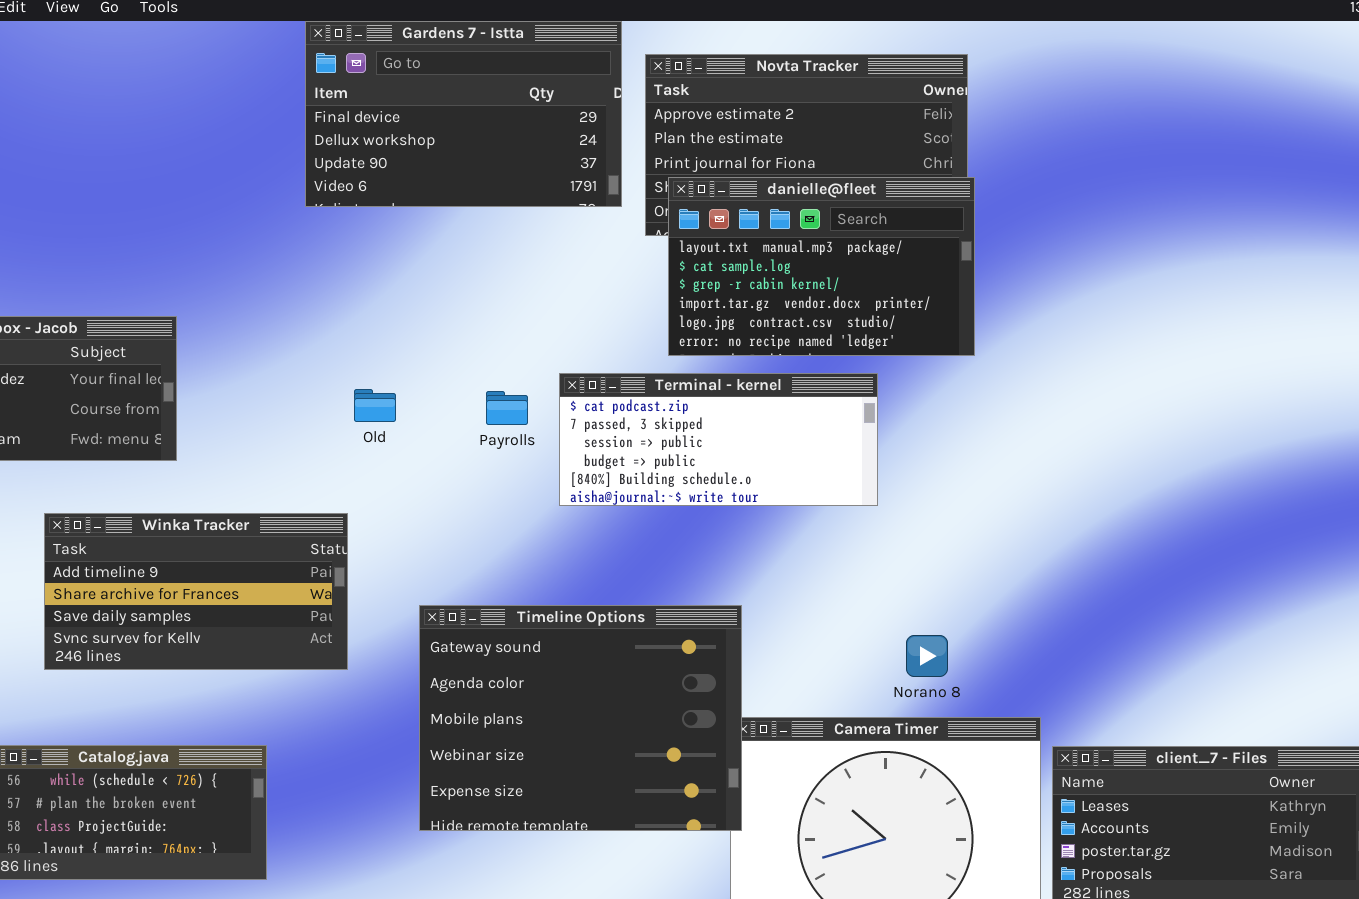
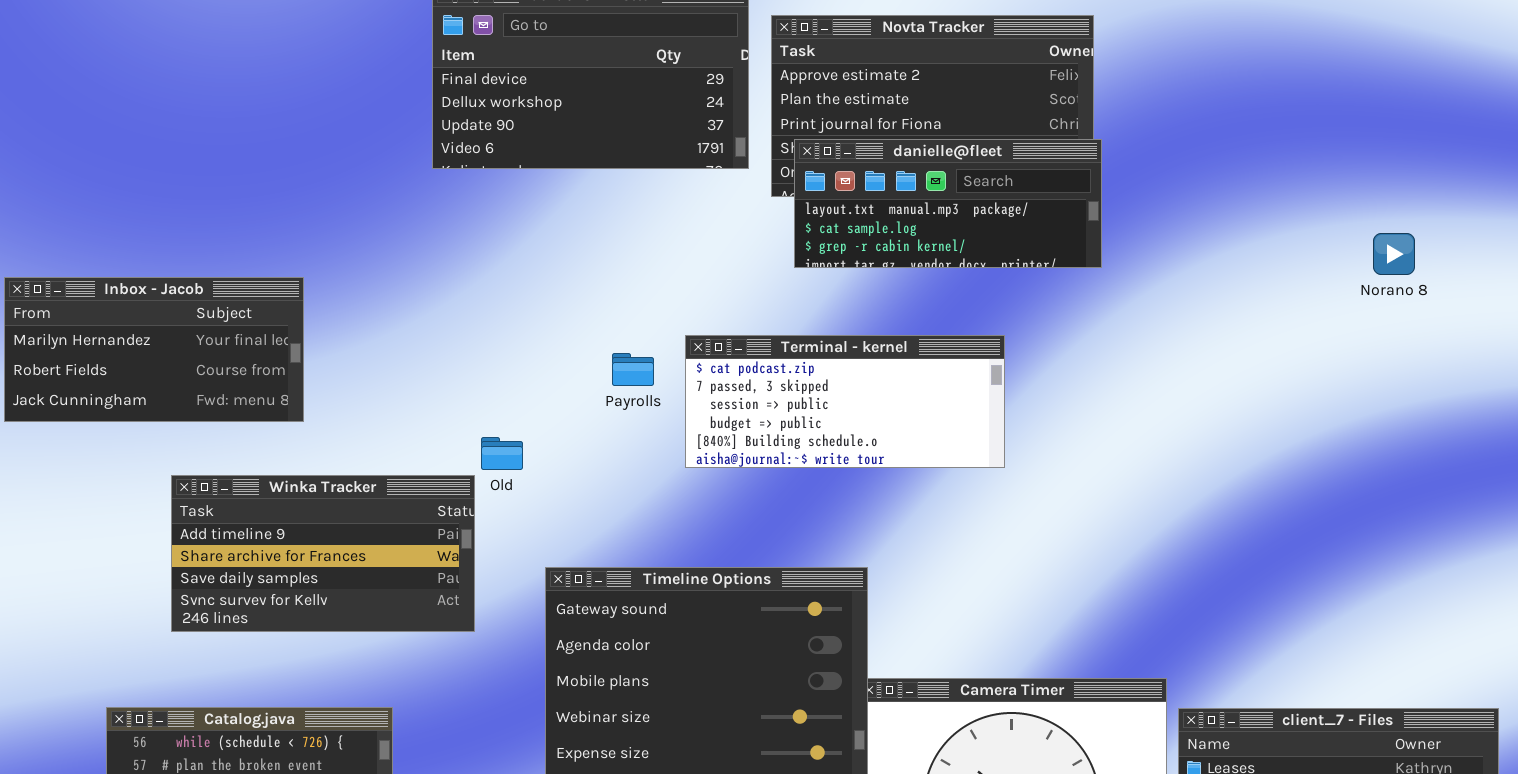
danielle@fleet: [668,177,975,356] -> [794,139,1102,268], resized
Old: [354,389,396,422] -> [481,437,523,470], moved
Norano 8: [906,635,948,677] -> [1373,233,1415,275], moved

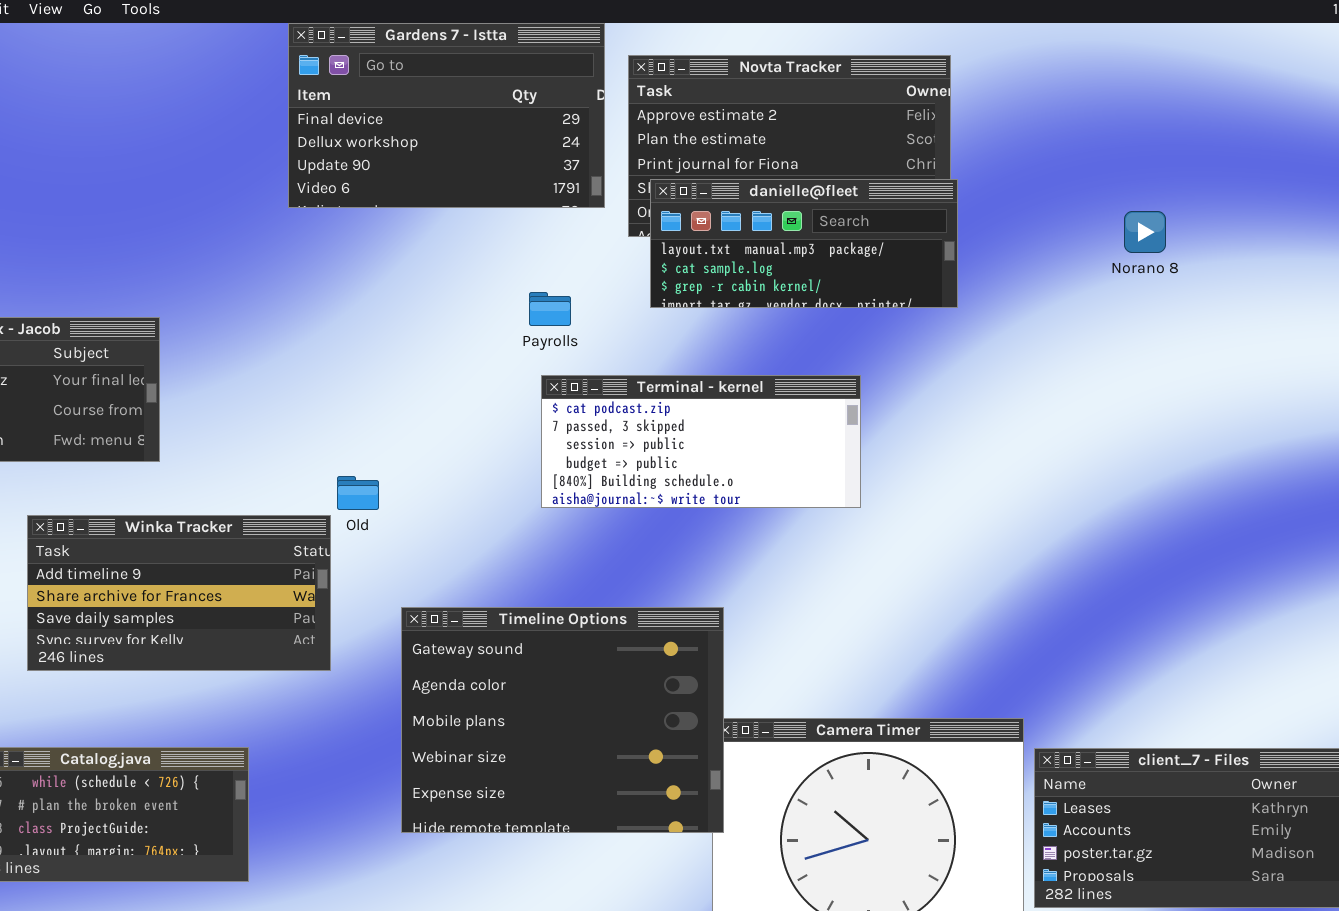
Norano 8: [1373,233,1415,275] -> [1124,211,1166,253], moved
Payrolls: [612,353,654,386] -> [529,292,571,326], moved

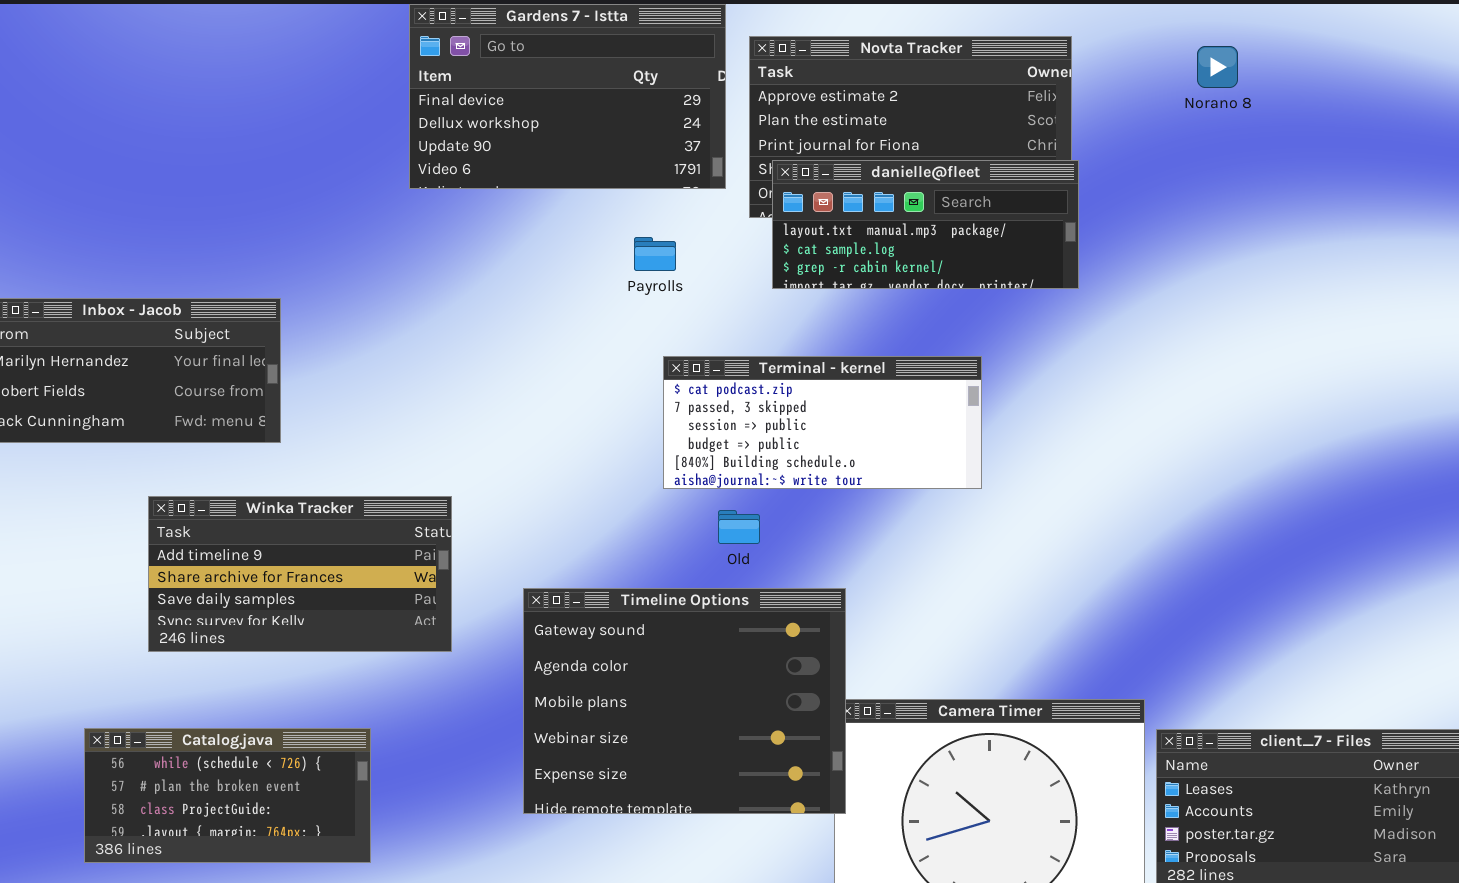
Norano 8: [1124,211,1166,253] -> [1197,46,1238,88], moved
Payrolls: [529,292,571,326] -> [634,237,676,271], moved
Old: [337,476,379,510] -> [718,510,760,544], moved

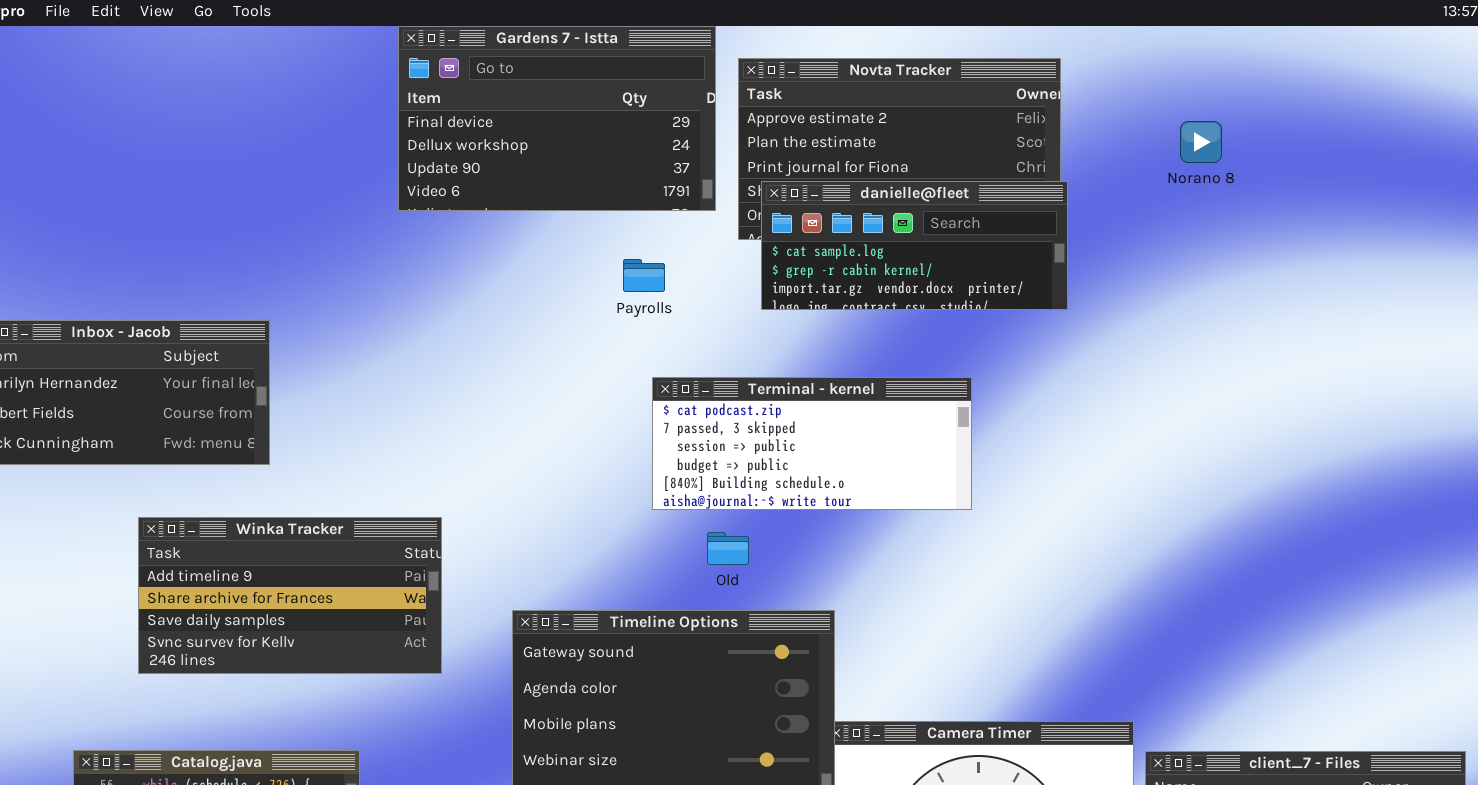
Norano 8: [1197,46,1238,88] -> [1180,121,1222,163], moved
danielle@fleet: [772,160,1079,289] -> [761,181,1068,310], scrolled down 1 row

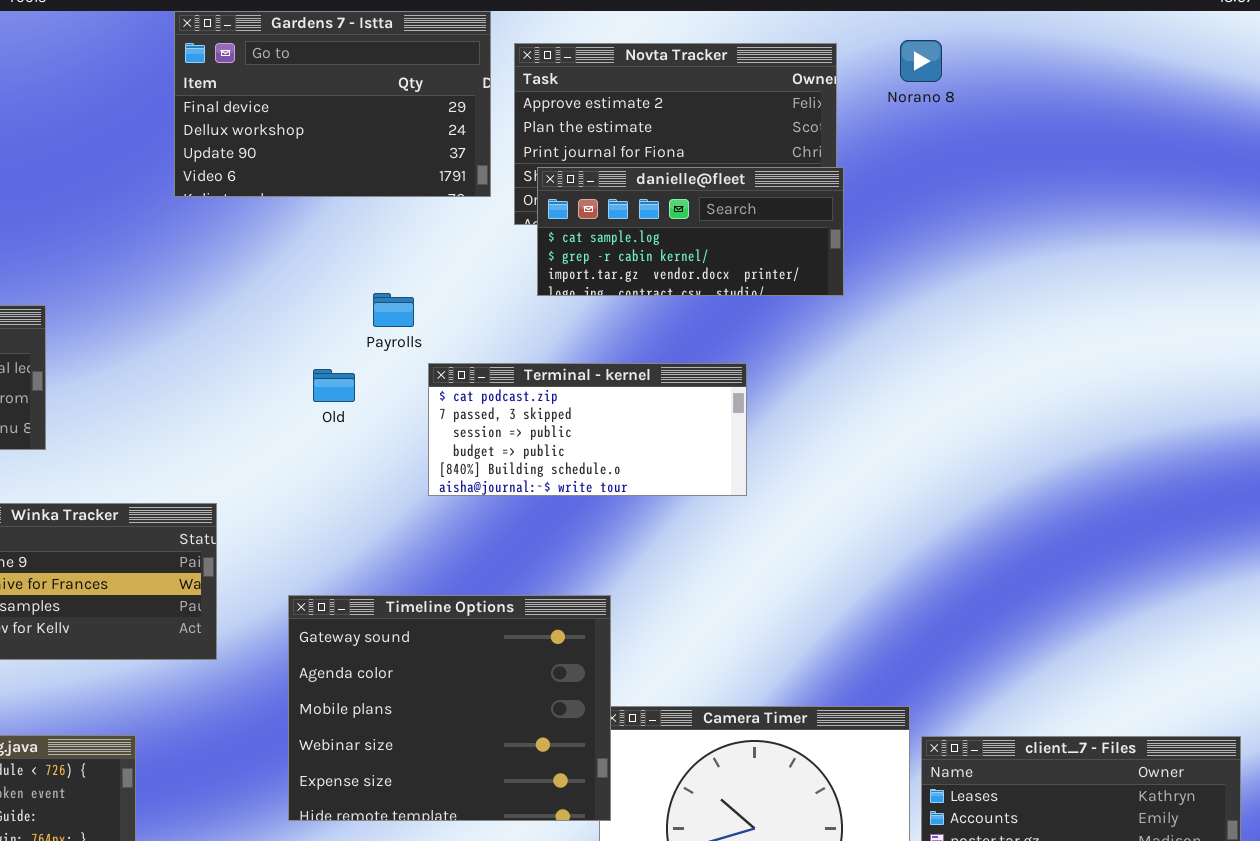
Norano 8: [1180,121,1222,163] -> [900,40,942,82], moved
Payrolls: [623,259,665,292] -> [373,293,414,327], moved
Old: [707,532,749,565] -> [313,369,355,402], moved

